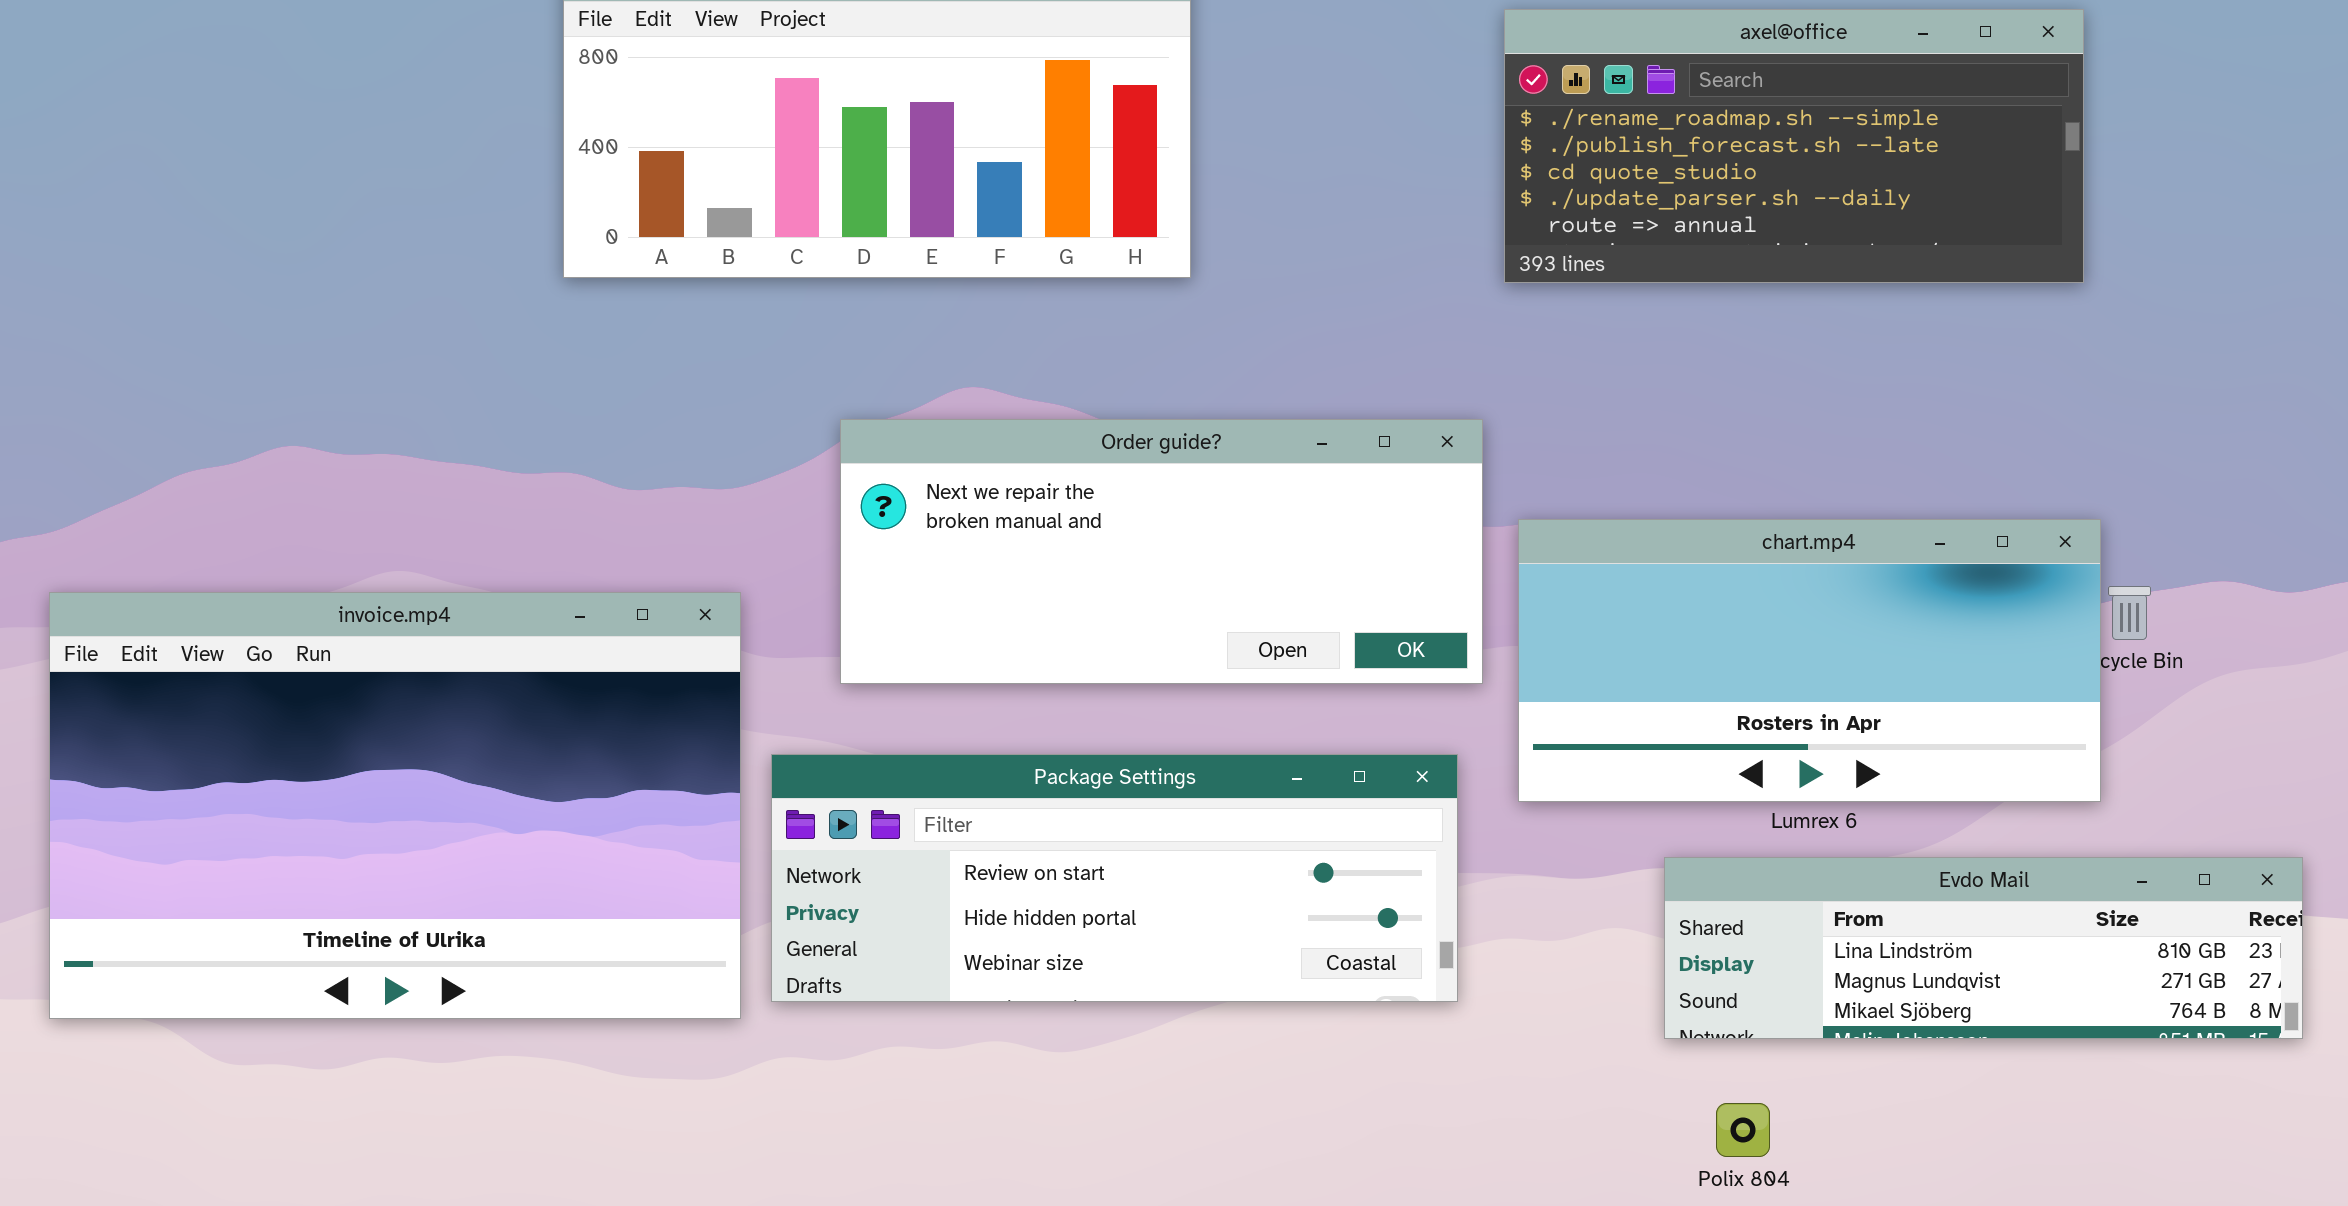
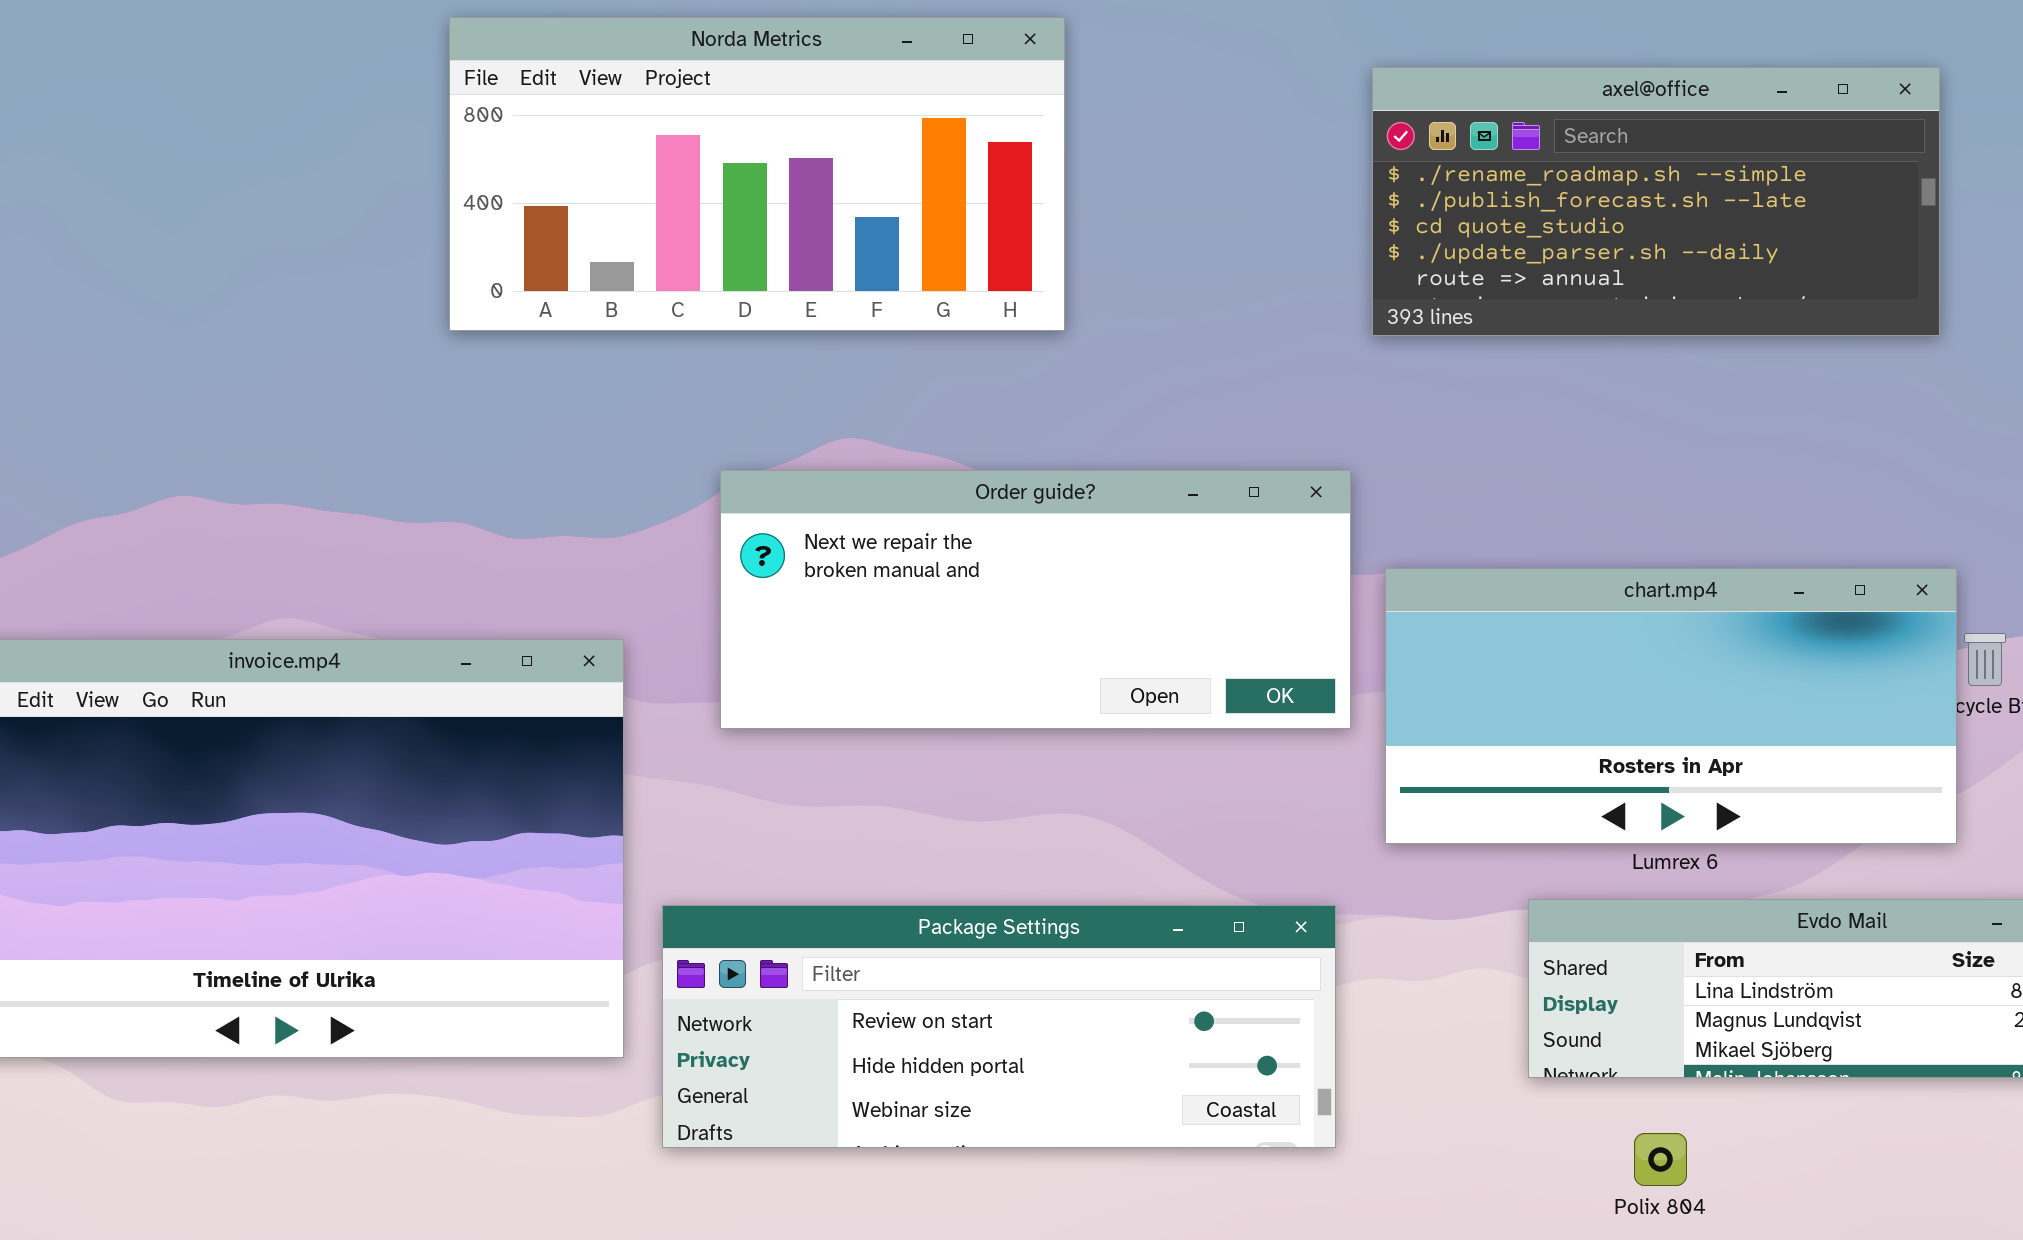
Package Settings: [771,754,1458,1002] -> [662,905,1336,1148], moved
Polix 804: [1716,1103,1770,1157] -> [1634,1133,1687,1186], moved

